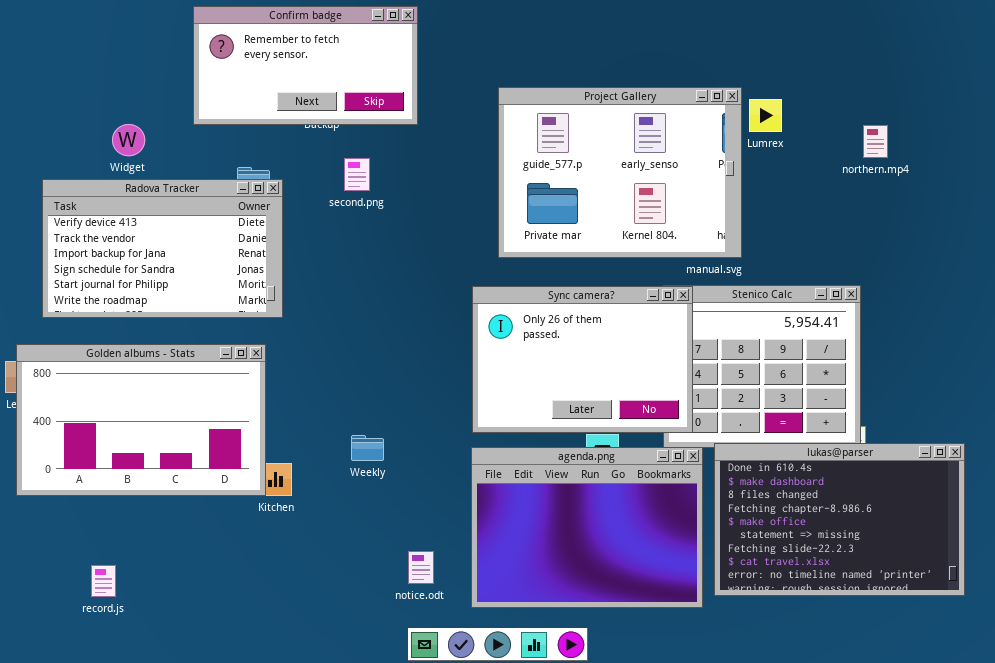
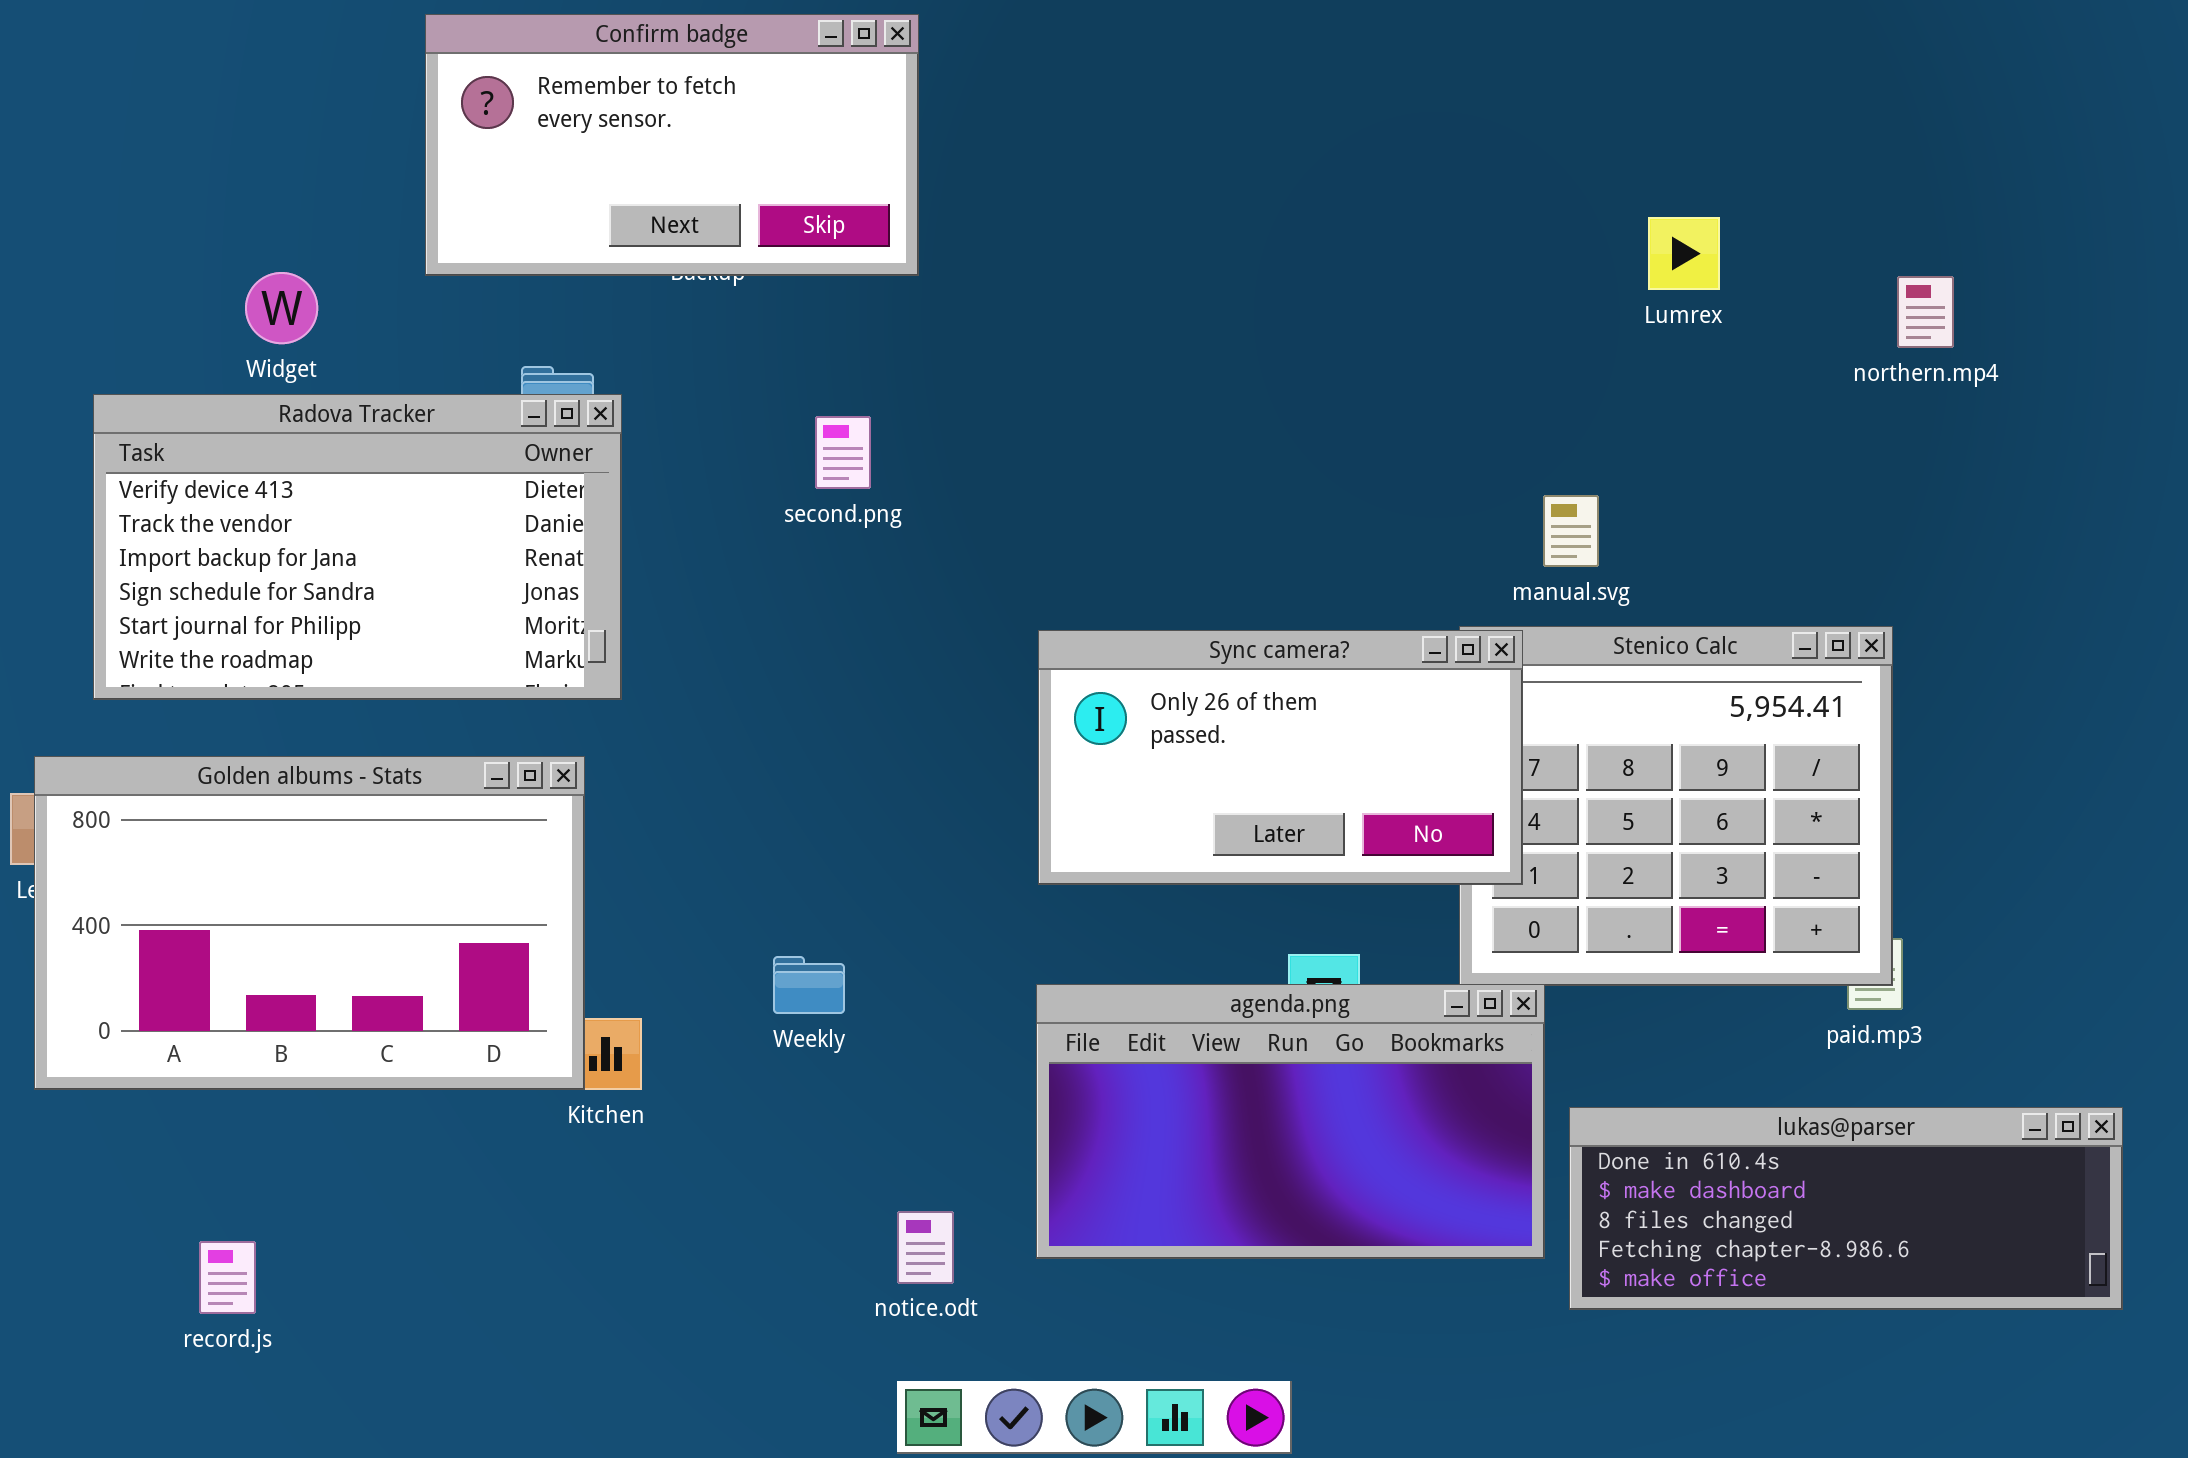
Project Gallery: [498,87,742,258] -> none, closed
second.png: [344,158,370,191] -> [815,416,871,489], moved
Sync camera?: [472,286,693,433] -> [1038,630,1523,885], resized
lukas@parser: [714,443,965,596] -> [1569,1107,2123,1310], resized
agenda.png: [471,447,703,608] -> [1036,984,1545,1259], resized

